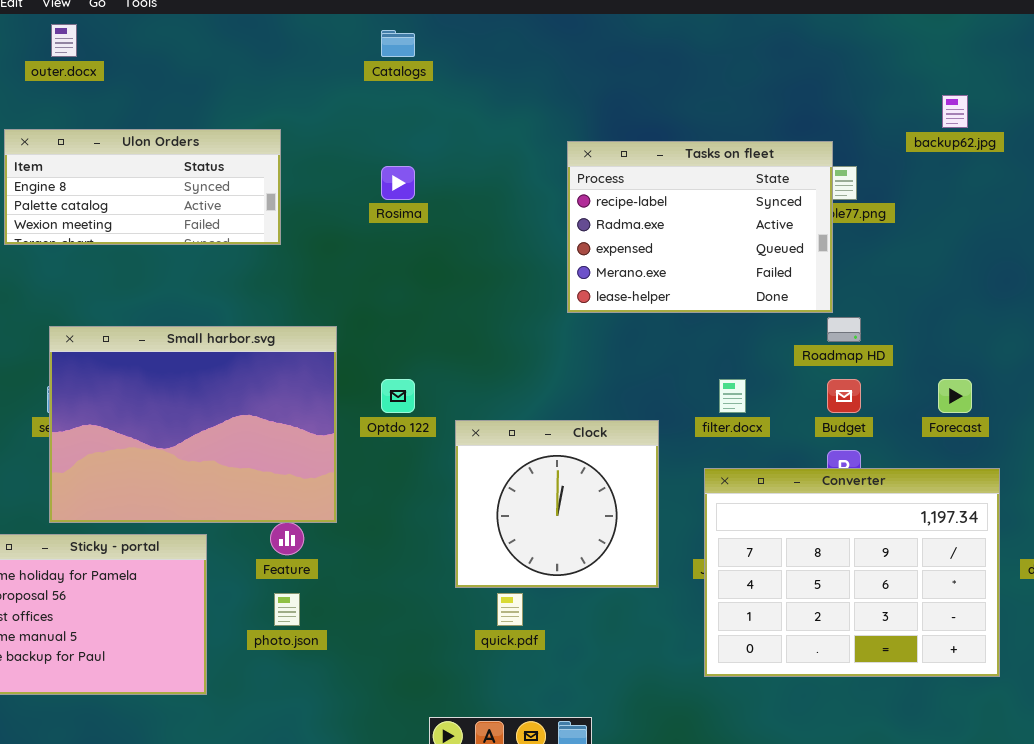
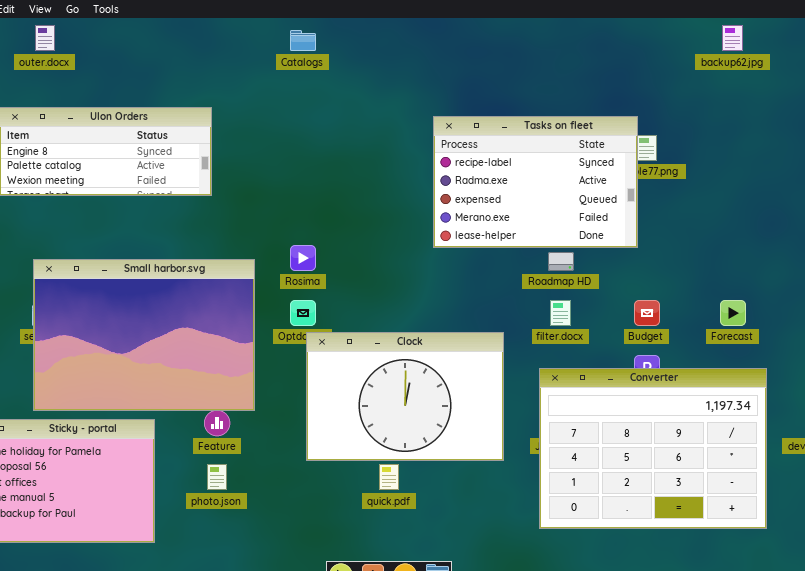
backup62.jpg: [942,95,968,128] -> [722,25,743,51], moved
Rosima: [381,166,415,200] -> [290,245,316,271], moved
Roadmap HD: [827,317,861,342] -> [548,252,574,271], moved
Clock: [455,420,659,588] -> [306,332,504,461], resized

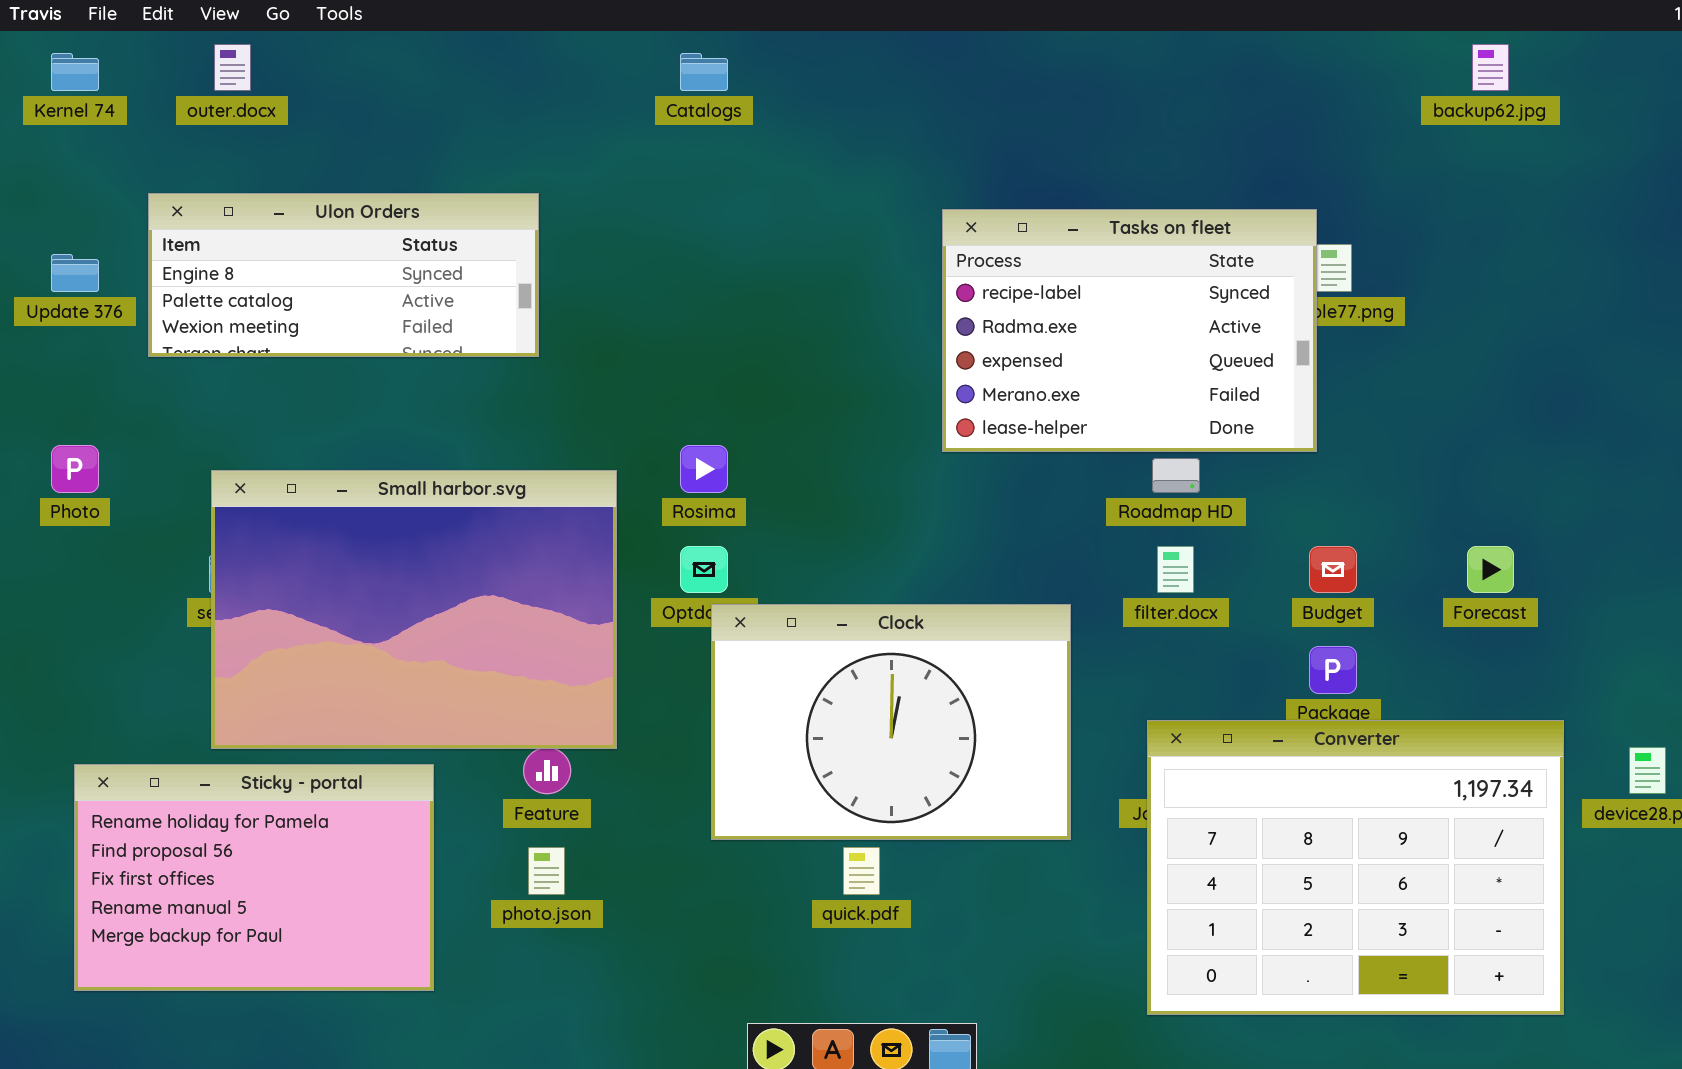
Converter: [539,368,767,529] -> [1147,720,1564,1015], moved

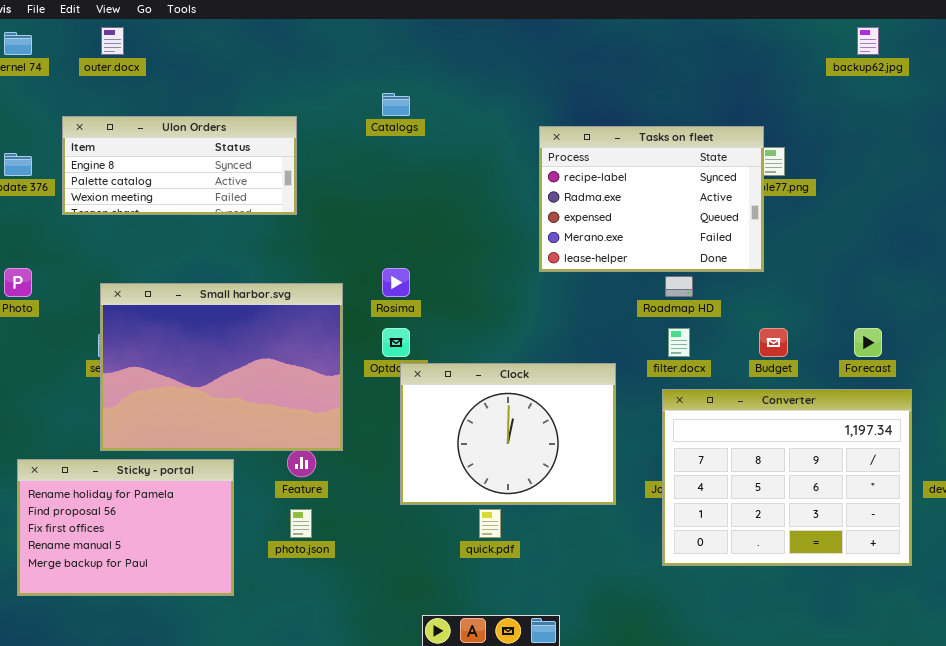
Catalogs: [680,53,728,91] -> [382,93,410,116], moved
Converter: [1147,720,1564,1015] -> [662,389,912,566], moved

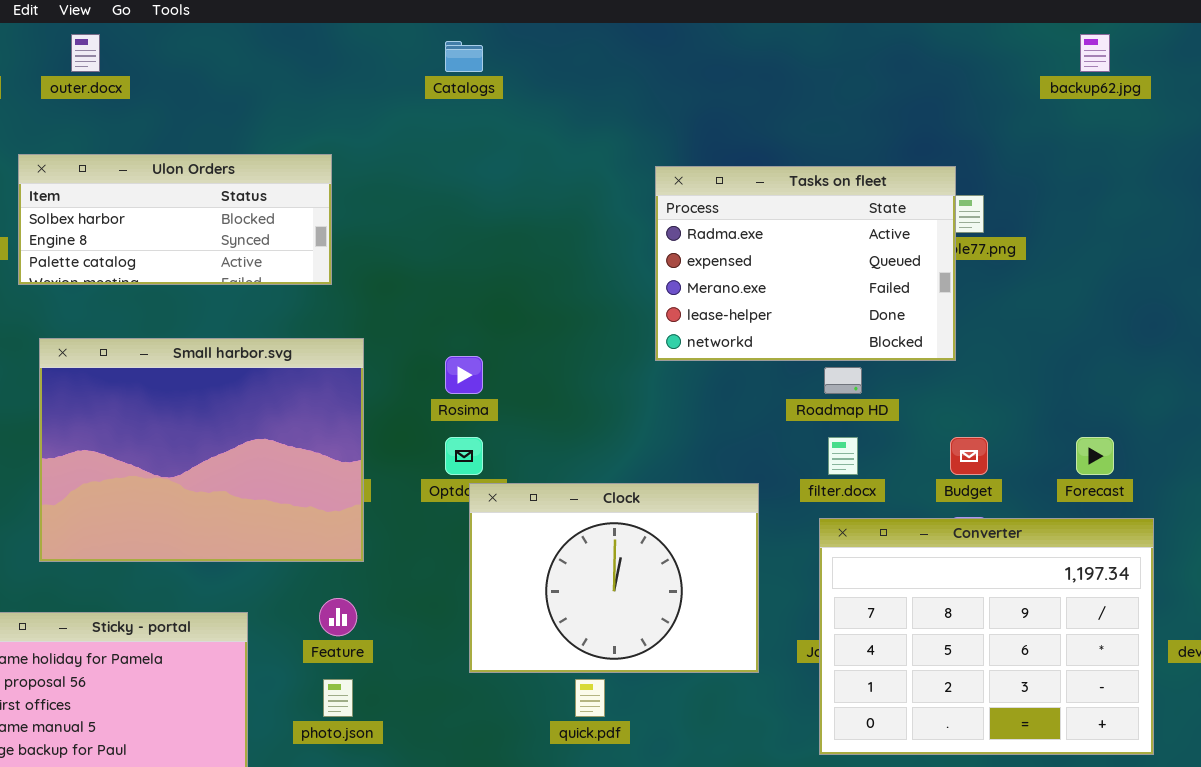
Catalogs: [382,93,410,116] -> [445,41,483,72], moved
Ulon Orders: [62,116,297,215] -> [18,154,332,285], scrolled up 1 row
Tasks on fleet: [539,126,764,272] -> [655,166,956,361], scrolled down 1 row
Small harbor.svg: [100,283,343,451] -> [39,338,364,562], moved

